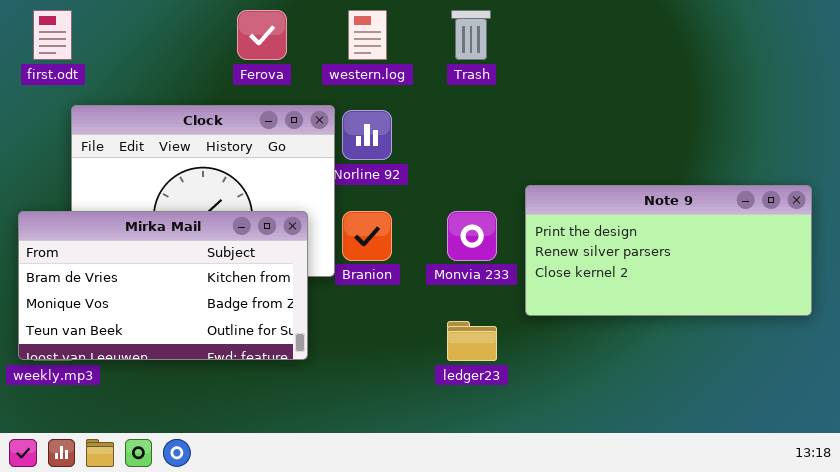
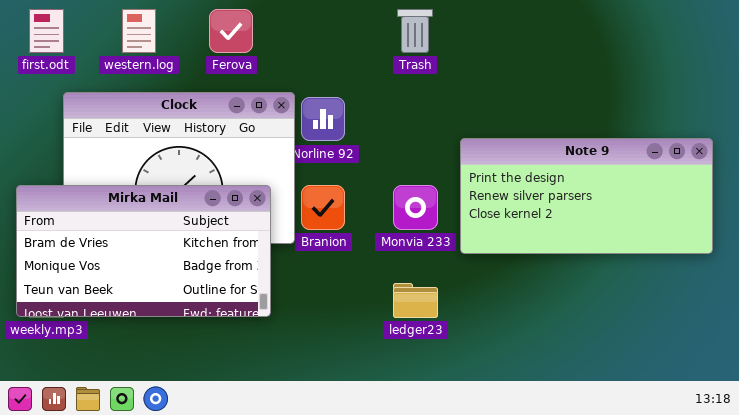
western.log: [348,10,387,60] -> [122,9,156,53], moved
Note 9: [525,185,812,316] -> [460,138,713,254], moved

